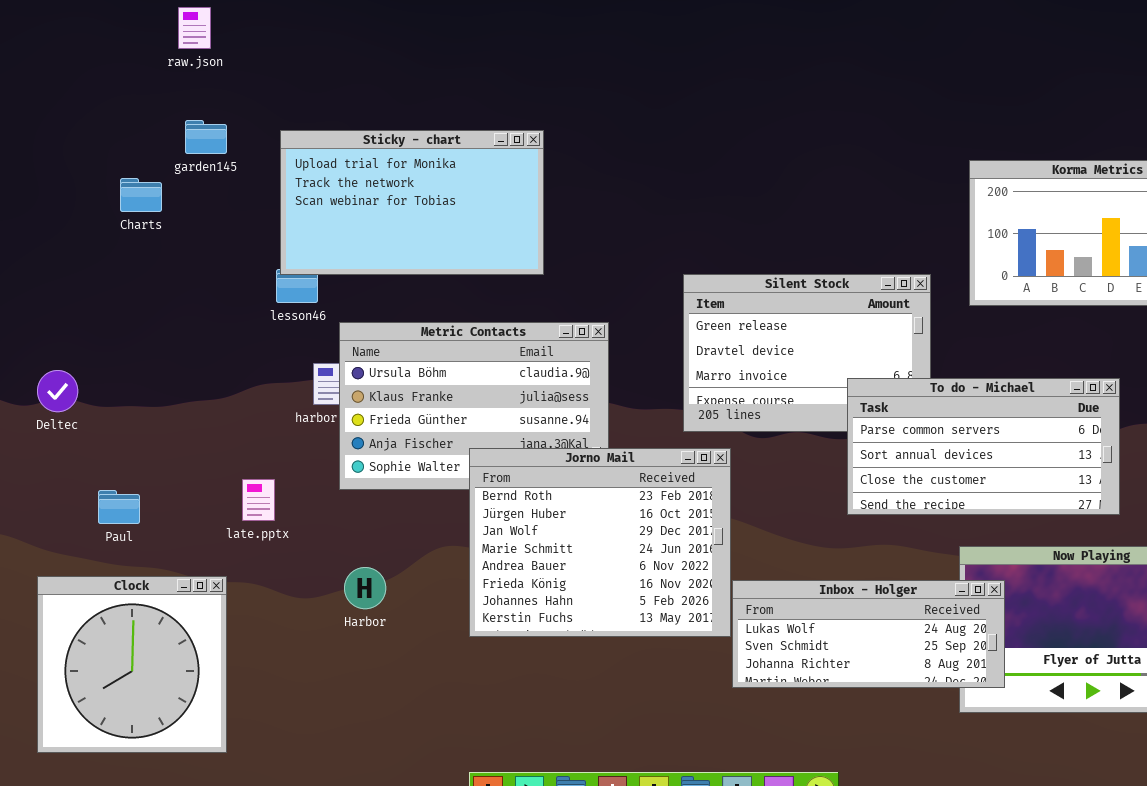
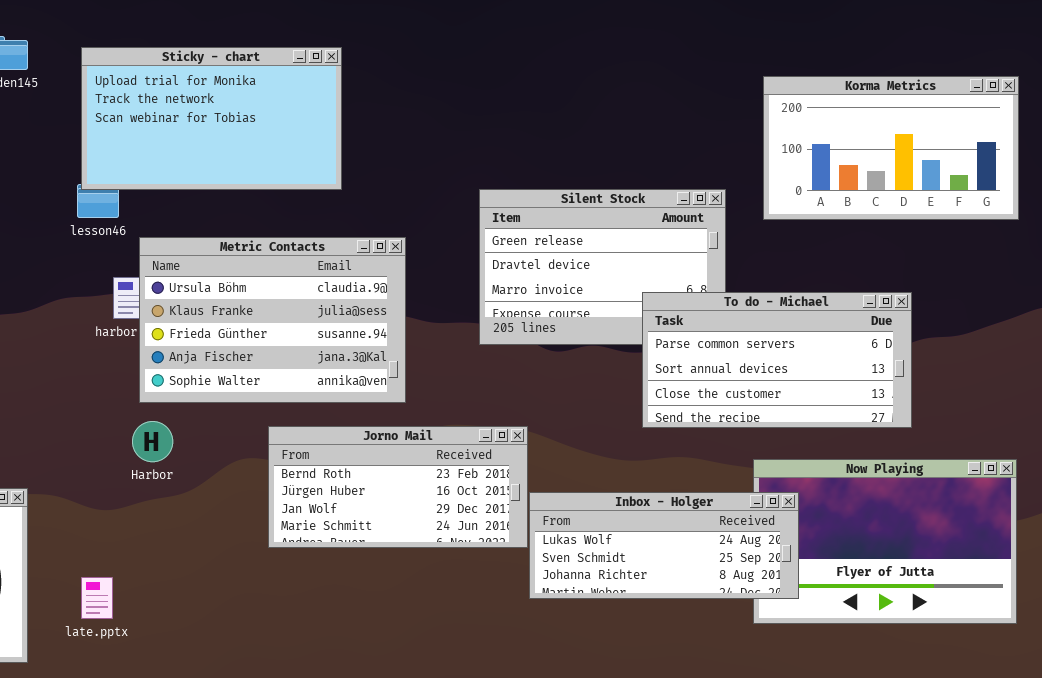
Jorno Mail: [469,448,731,637] -> [268,426,528,548], resized
late.pptx: [242,479,275,521] -> [81,577,113,619], moved
Harbor: [344,567,386,609] -> [132,421,173,462], moved

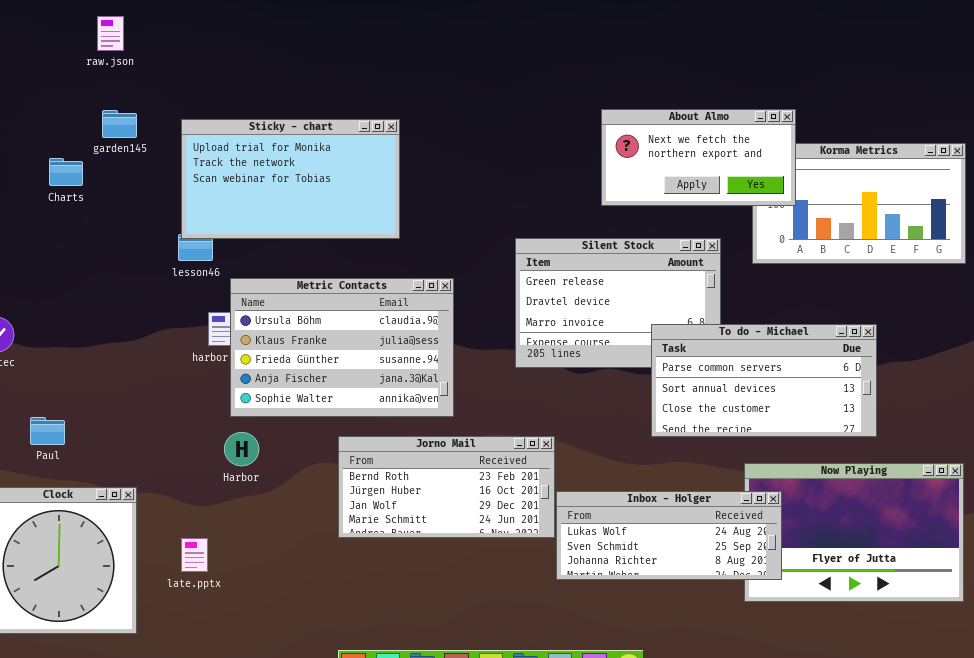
About Almo: none -> [601,109,796,206], opened
late.pptx: [81,577,113,619] -> [181,538,208,572], moved

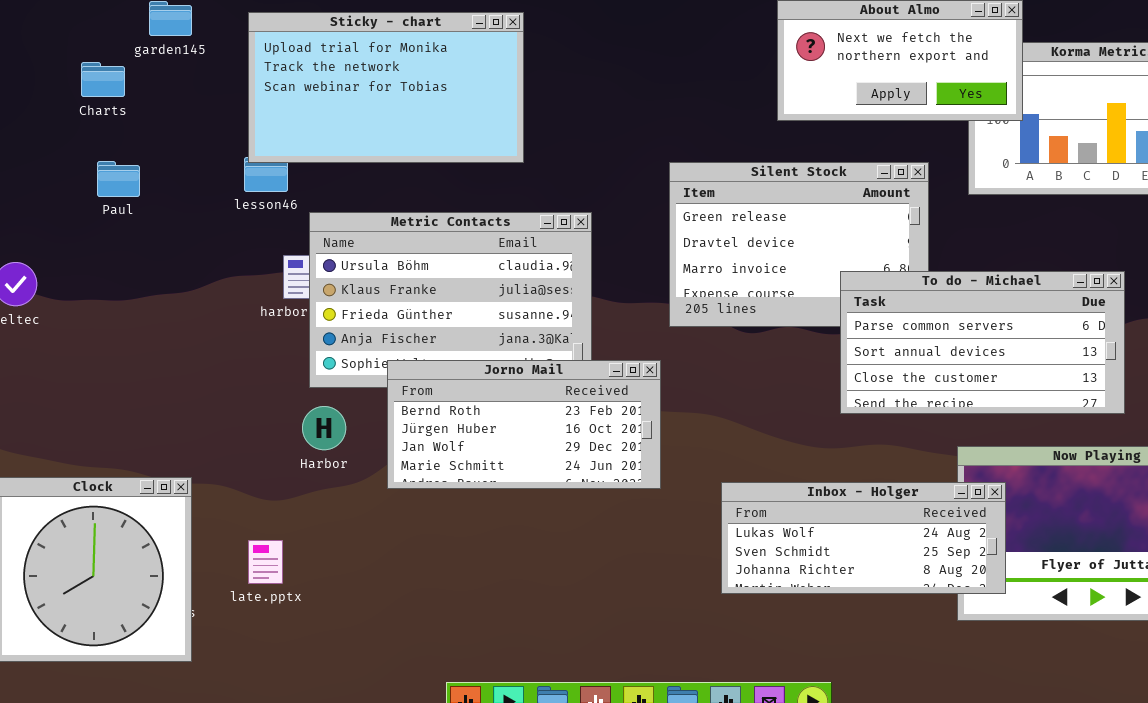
Paul: [30,417,65,445] -> [97,161,140,197], moved
Jorno Mail: [338,436,555,538] -> [387,360,661,489], moved

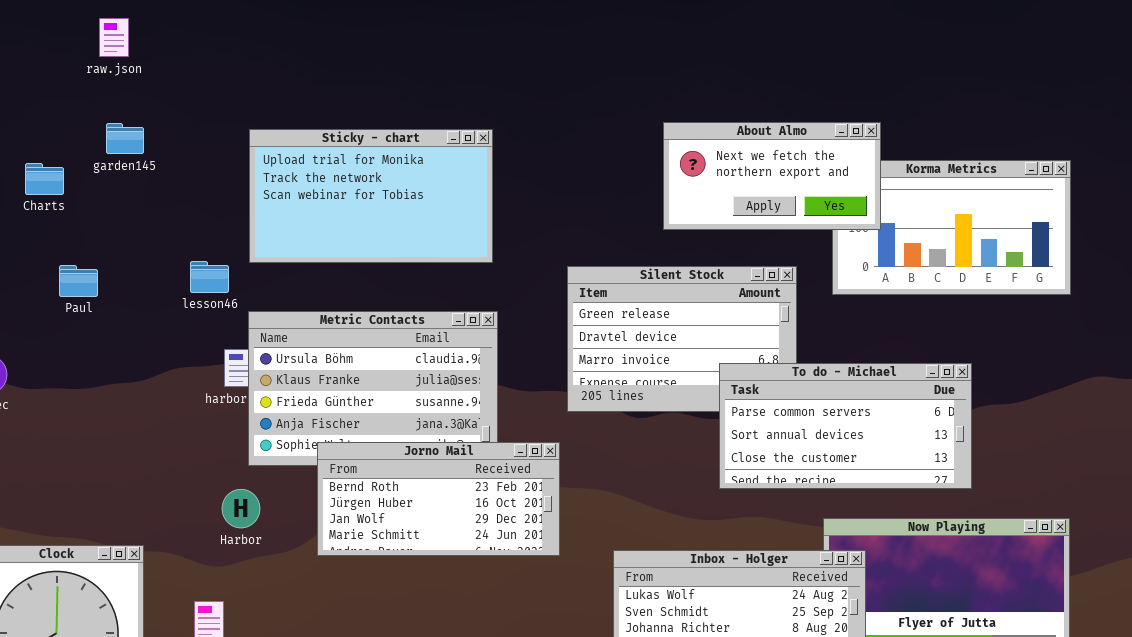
Sticky - chart: [248,12,524,163] -> [249,129,493,263], moved
Charts: [81,62,125,97] -> [25,163,64,195], moved
Harbor: [302,406,346,450] -> [222,489,260,528], moved

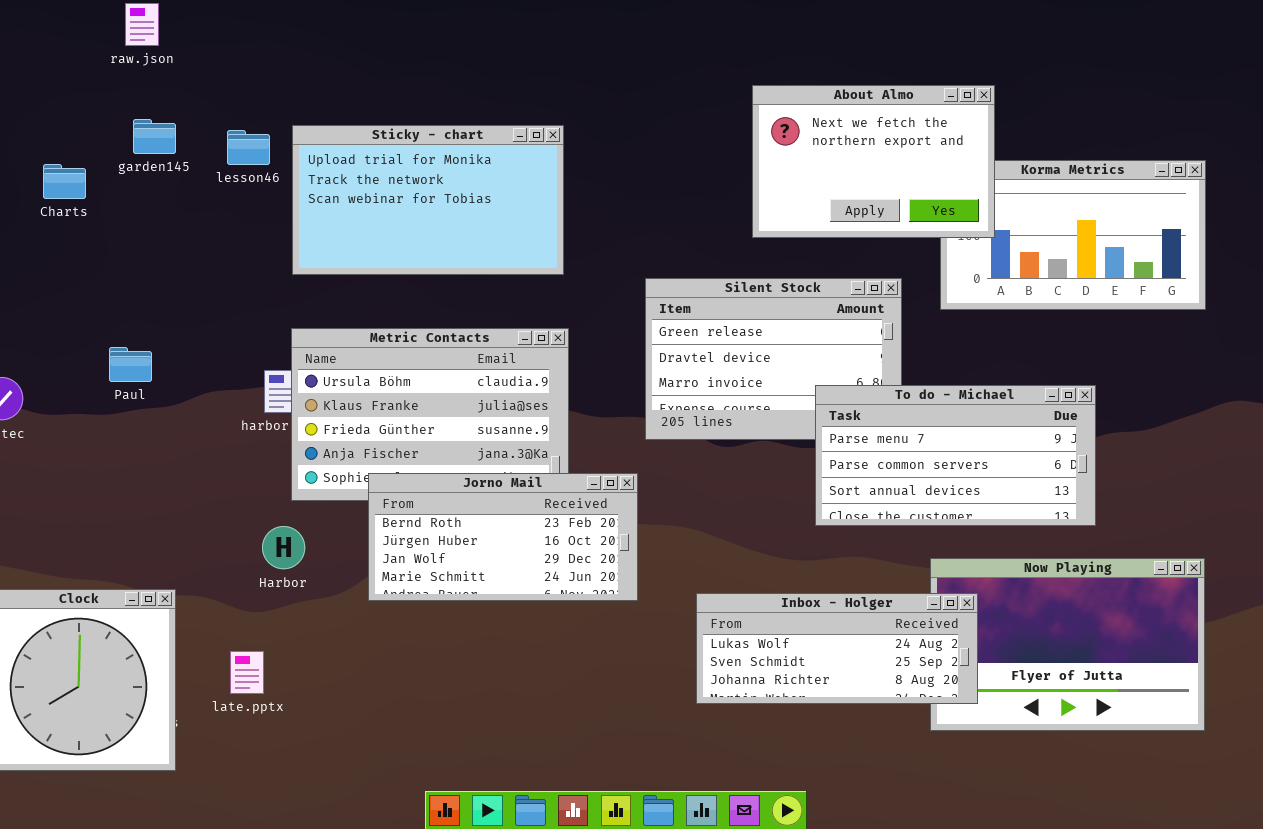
About Almo: [663,122,881,230] -> [752,85,995,238], resized
lesson46: [190,261,229,293] -> [227,130,270,165], moved
Paul: [59,265,98,297] -> [109,347,152,382], moved
To do - Michael: [719,363,972,489] -> [815,385,1096,526], scrolled up 1 row

